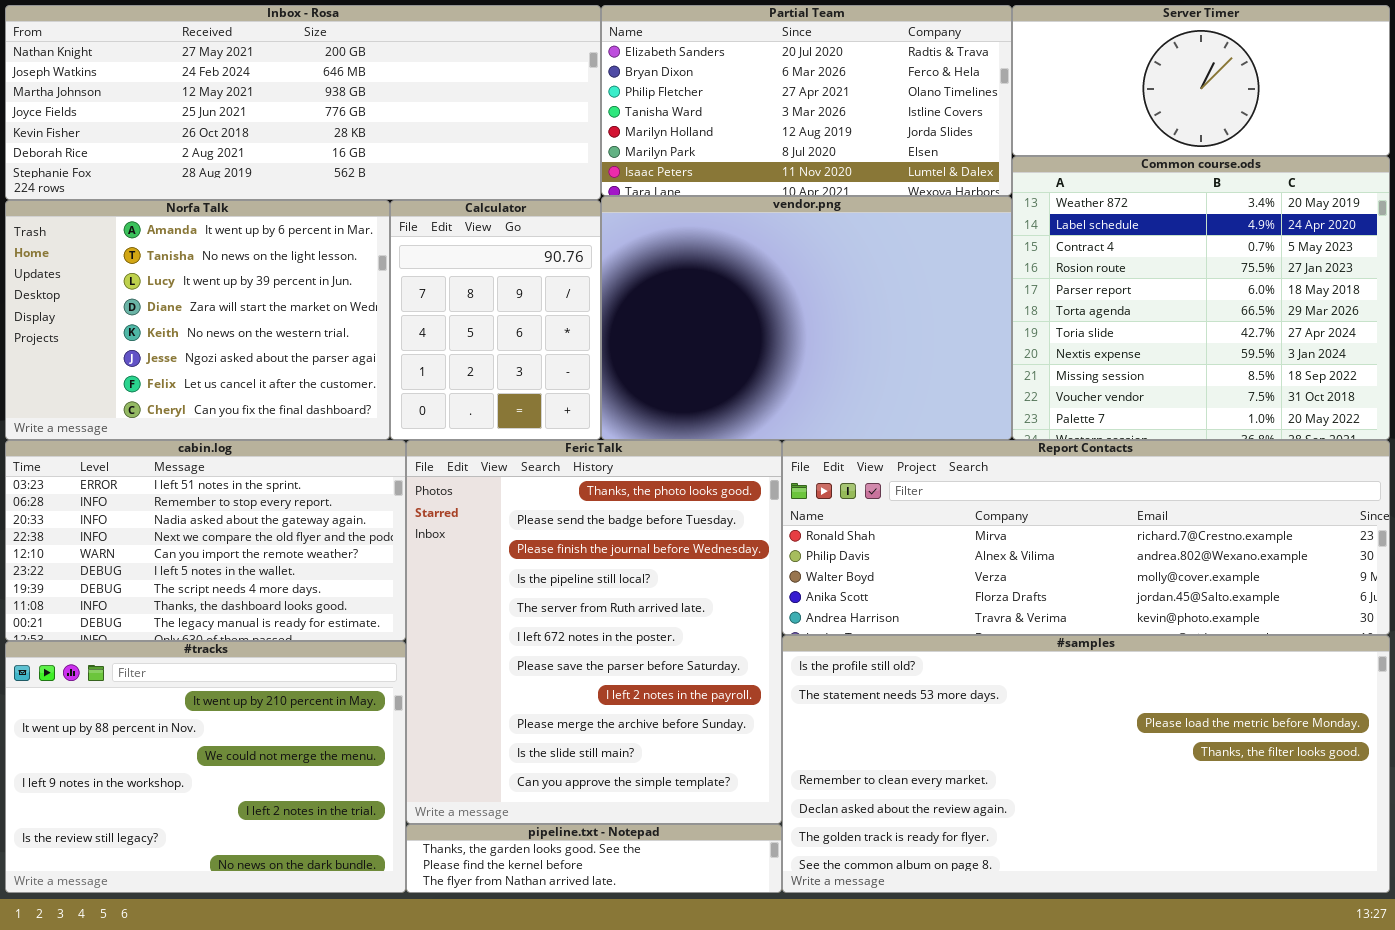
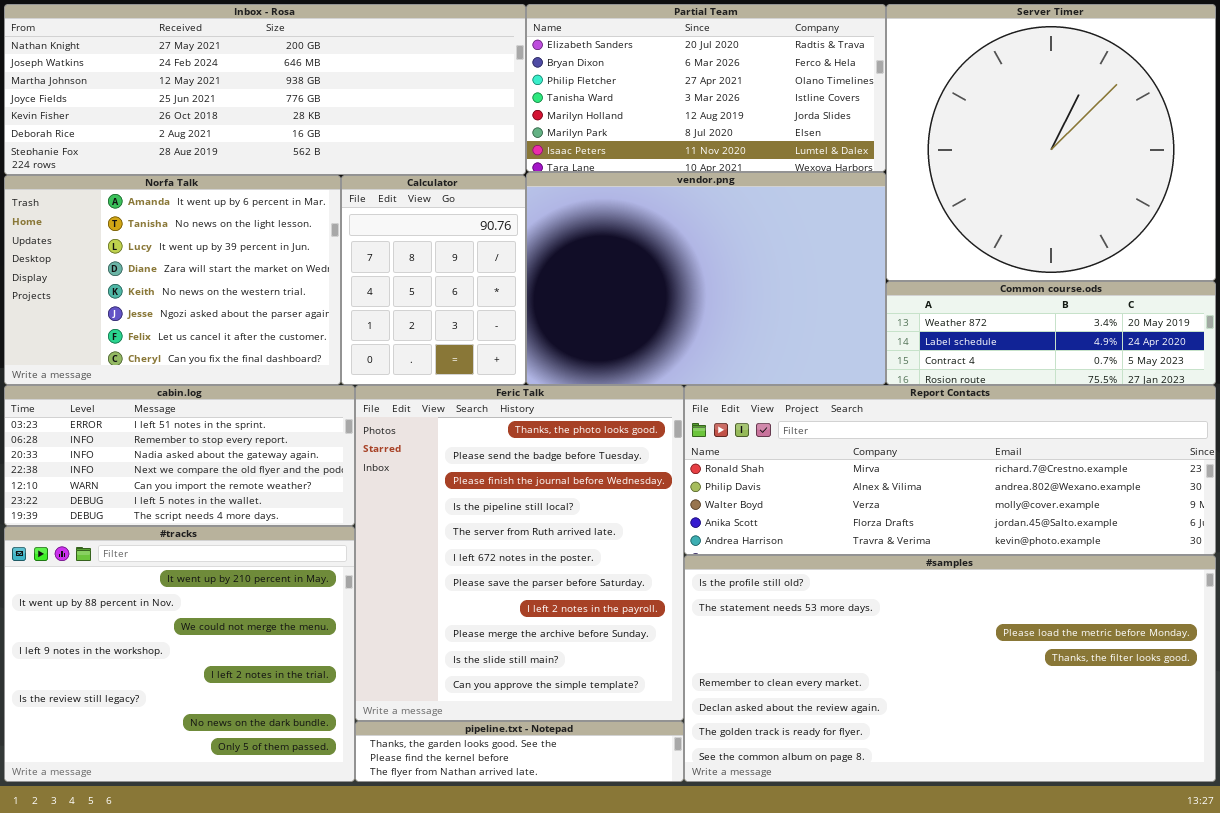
Server Timer: [1012,5,1390,156] -> [886,4,1216,281], resized
Common course.ods: [1012,156,1390,440] -> [886,281,1216,385], resized
cabin.log: [5,440,406,641] -> [4,385,355,526], resized
#tracks: [5,641,406,893] -> [4,526,355,782], resized

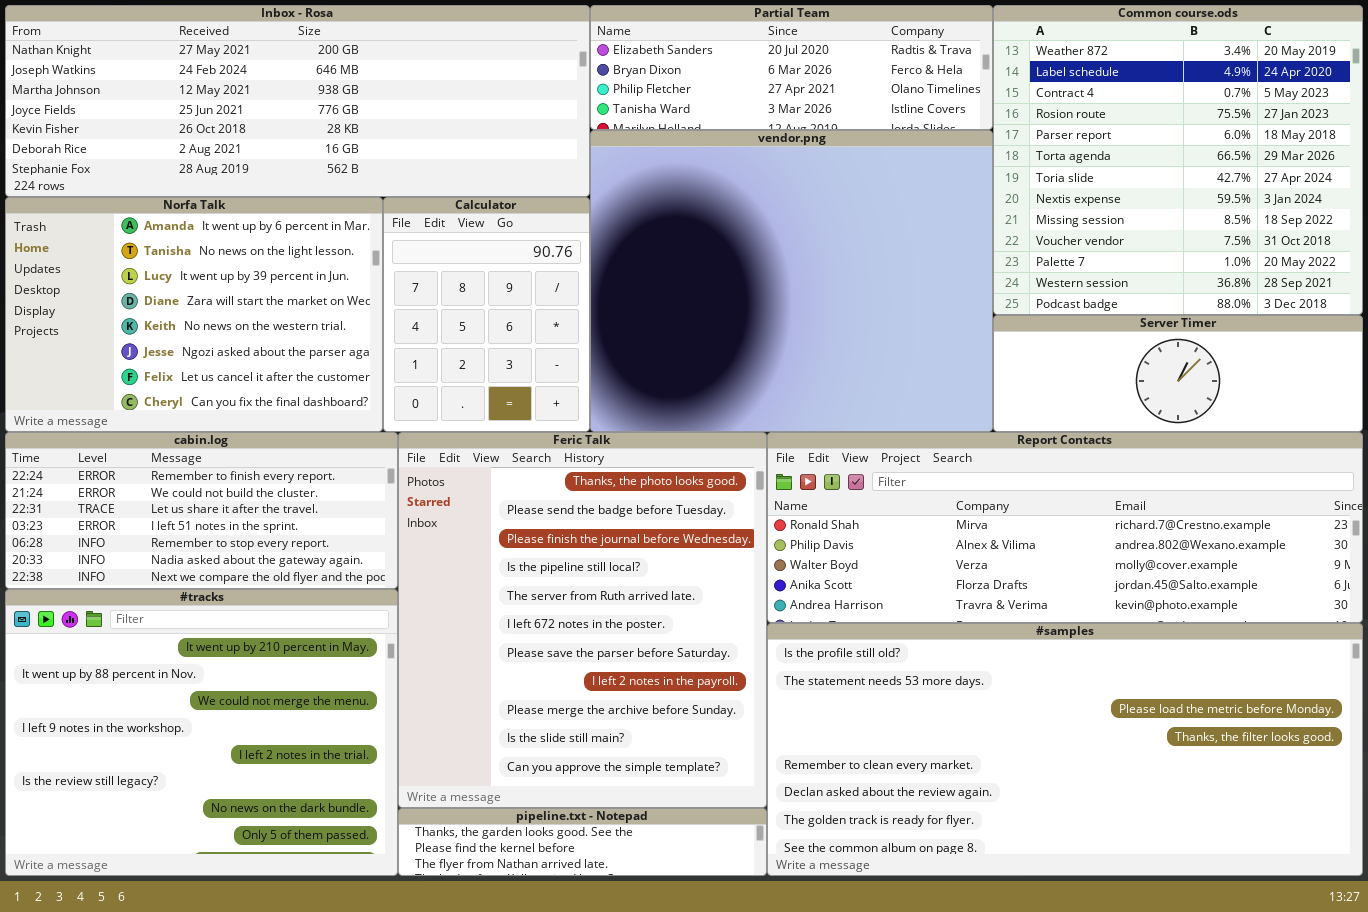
Partial Team: [526,4,886,172] -> [590,5,993,130], resized
Server Timer: [886,4,1216,281] -> [993,315,1363,432], moved, resized
vendor.png: [526,172,886,385] -> [590,130,993,432], resized
Common course.ods: [886,281,1216,385] -> [993,5,1363,315], moved, resized
cabin.log: [4,385,355,526] -> [5,432,398,589], scrolled up 3 rows

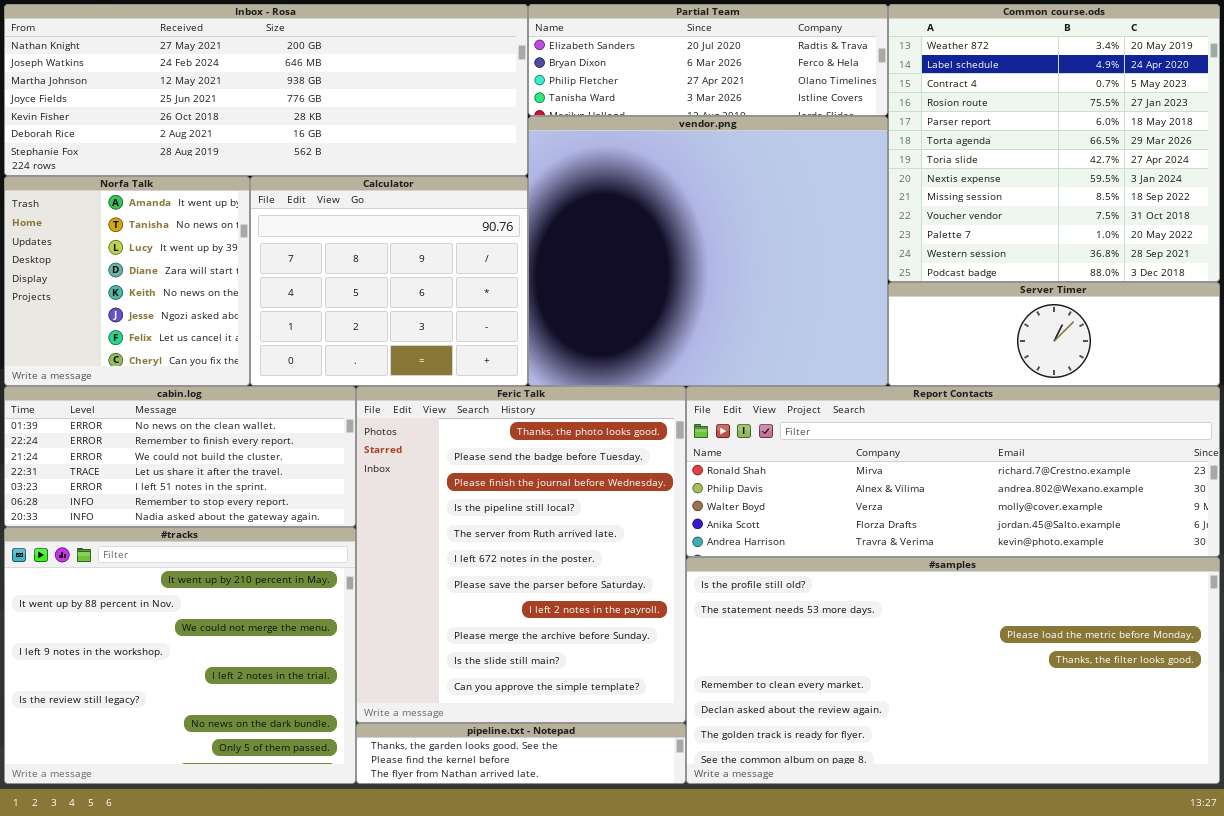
Norfa Talk: [5,197,383,432] -> [4,176,250,386], resized
Calculator: [383,197,590,432] -> [250,176,528,386], resized
cabin.log: [5,432,398,589] -> [4,386,356,527], scrolled up 1 row

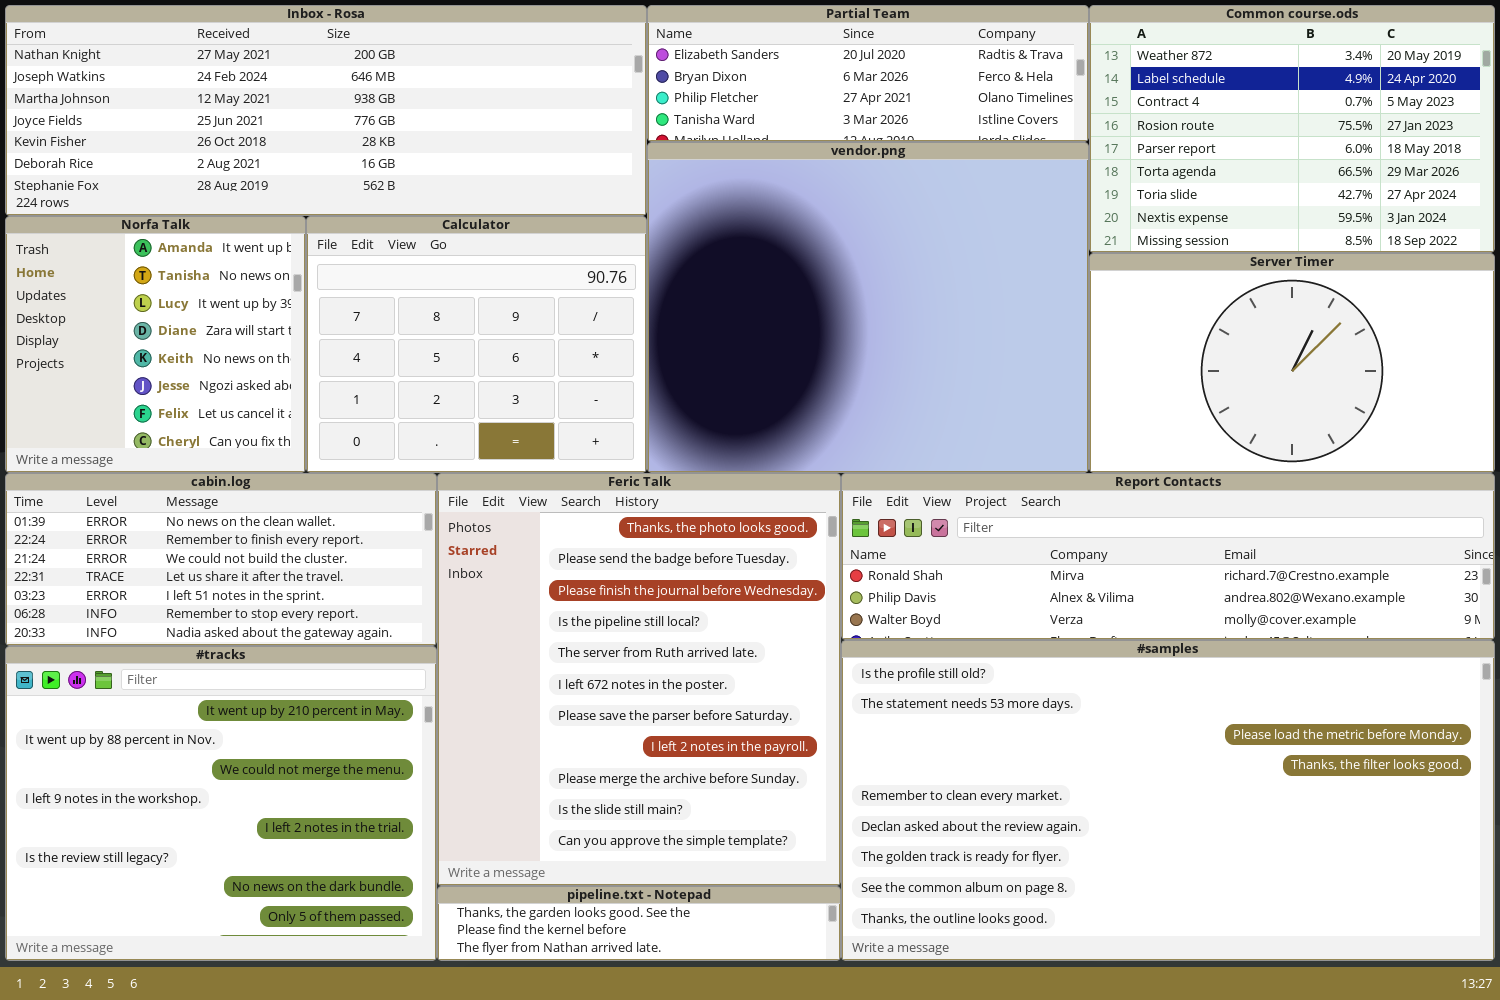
Common course.ods: [888,4,1220,282] -> [1089,5,1495,253], resized
Server Timer: [888,282,1220,386] -> [1089,253,1495,473], resized
Report Contacts: [686,386,1220,557] -> [841,473,1495,640], resized
#samples: [686,557,1220,784] -> [841,640,1495,961], resized

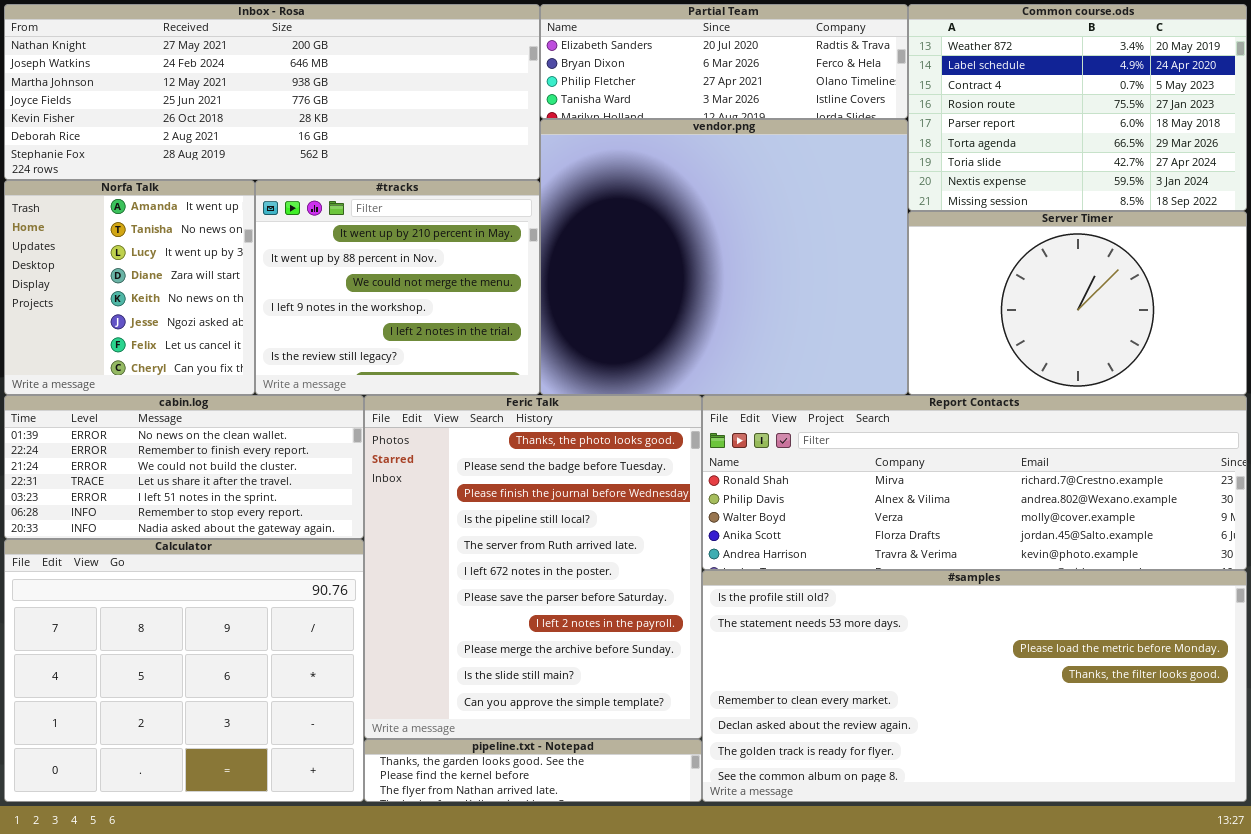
Calculator: [306,216,647,473] -> [4,539,364,802], moved, resized
Report Contacts: [841,473,1495,640] -> [702,395,1247,570], resized
#samples: [841,640,1495,961] -> [702,570,1247,802], resized
#tracks: [5,646,437,961] -> [255,180,540,395], moved, resized

